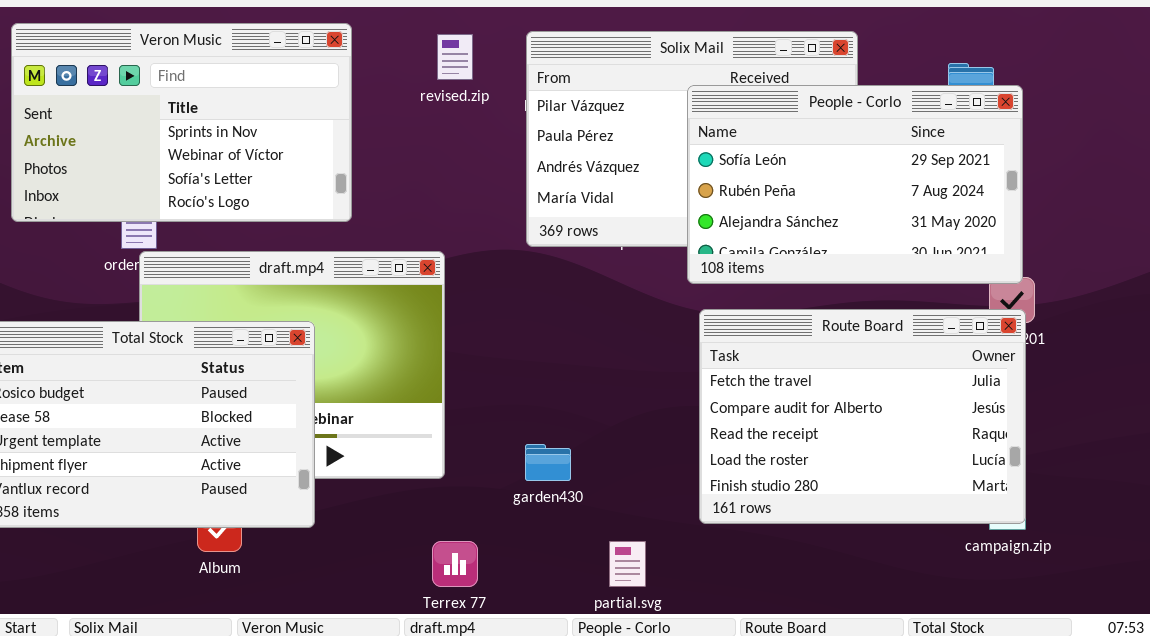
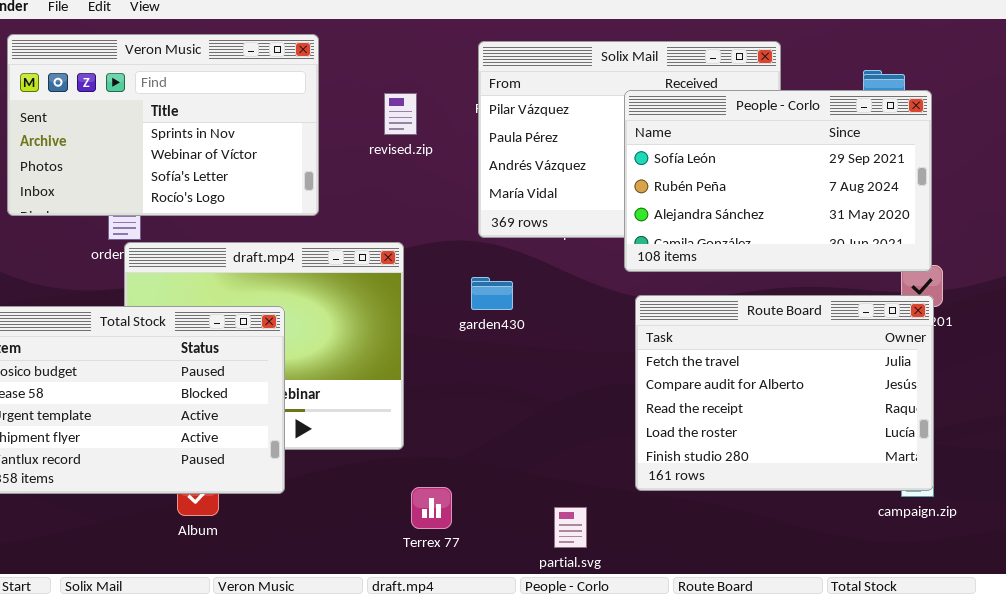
revised.zip: [437,34,473,80] -> [384,93,417,135], moved
garden430: [525,444,571,481] -> [471,277,513,310], moved
Terrex 77: [432,541,478,587] -> [411,487,452,529], moved

